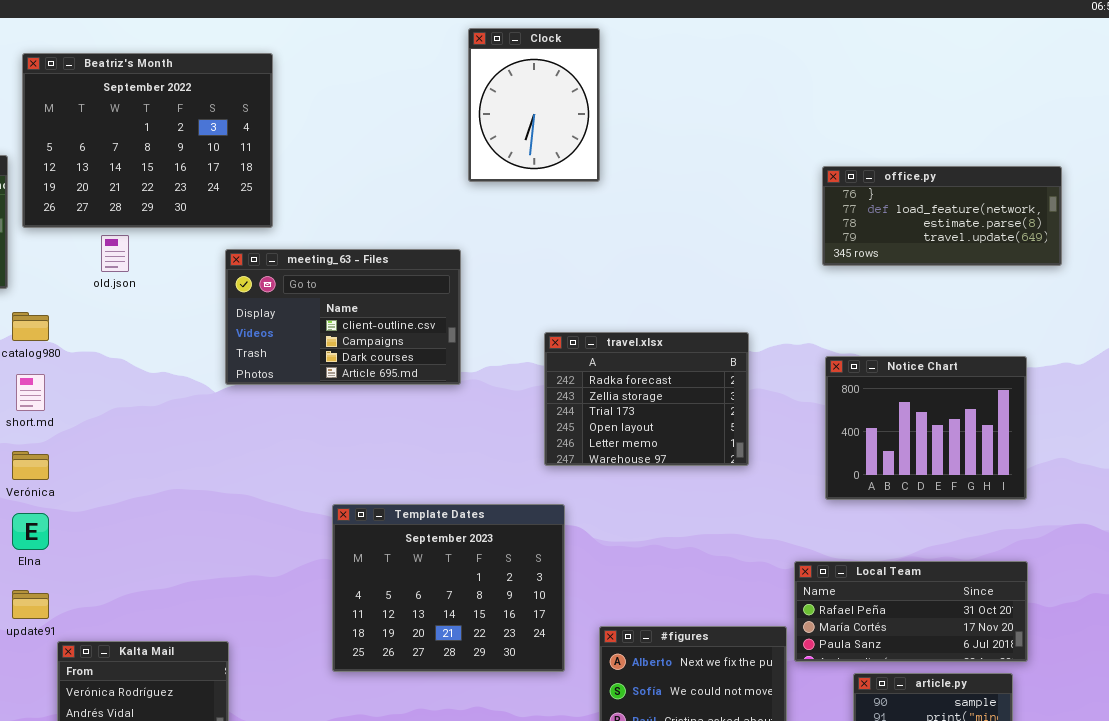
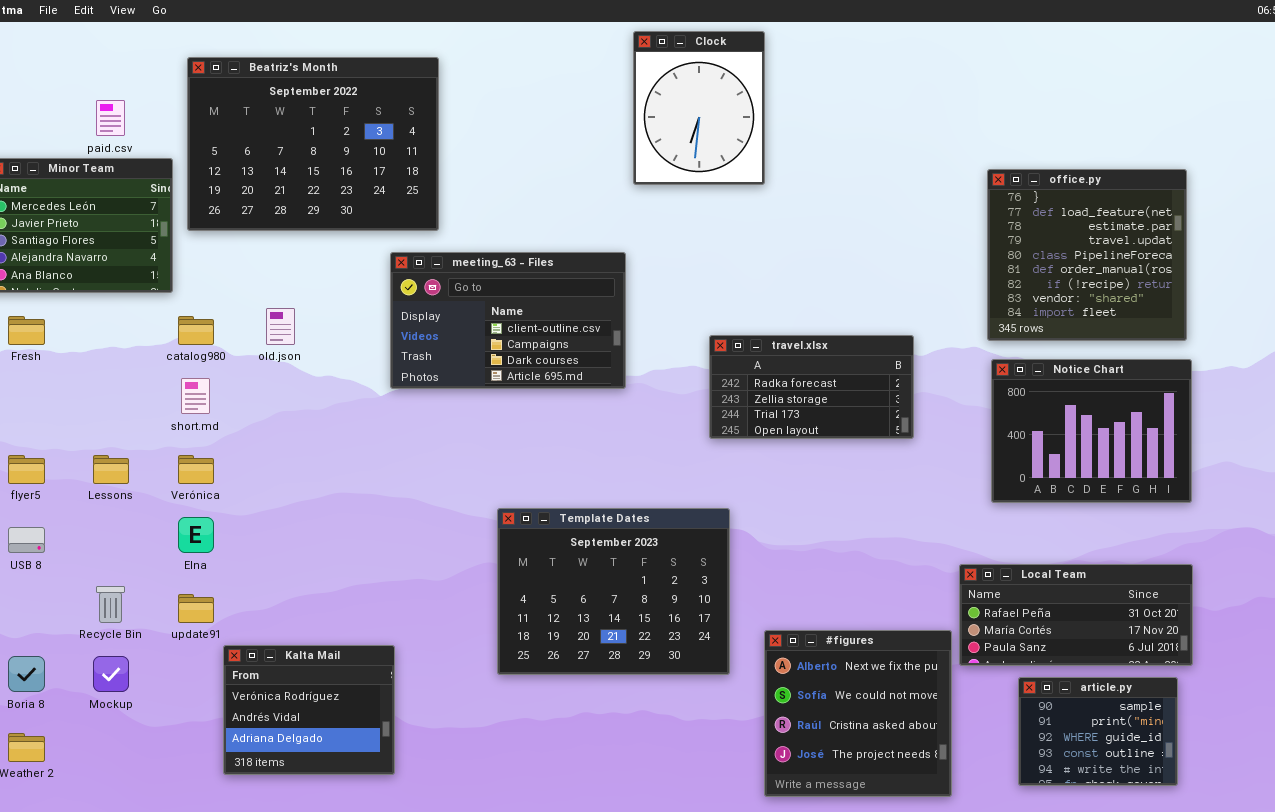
office.py: [822,166,1062,266] -> [987,169,1187,341], resized
old.json: [101,235,129,272] -> [266,308,295,345], moved
travel.xlsx: [544,332,749,466] -> [709,335,914,439], resized

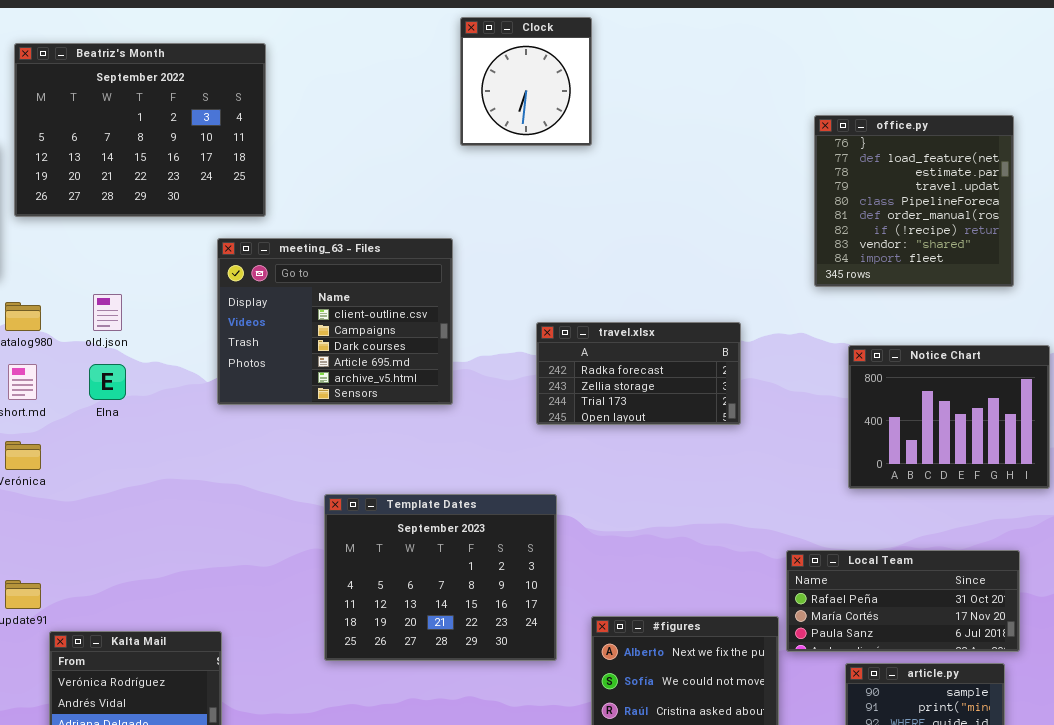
Clock: [633,31,765,185] -> [460,17,592,146], resized
office.py: [987,169,1187,341] -> [814,115,1014,287], moved
meeting_63 - Files: [390,252,626,389] -> [217,238,453,405], resized
Notice Chart: [991,359,1192,503] -> [848,345,1050,489], moved
Elna: [178,517,214,553] -> [89,364,126,400], moved

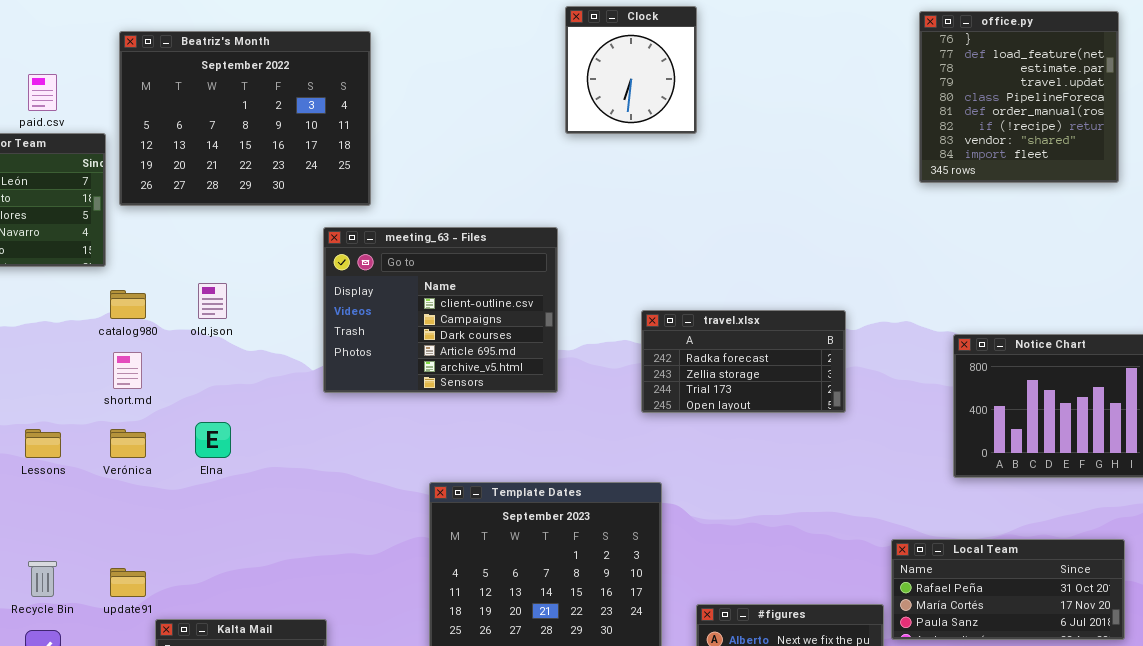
office.py: [814,115,1014,287] -> [919,11,1119,183], moved
Elna: [89,364,126,400] -> [195,422,231,458], moved

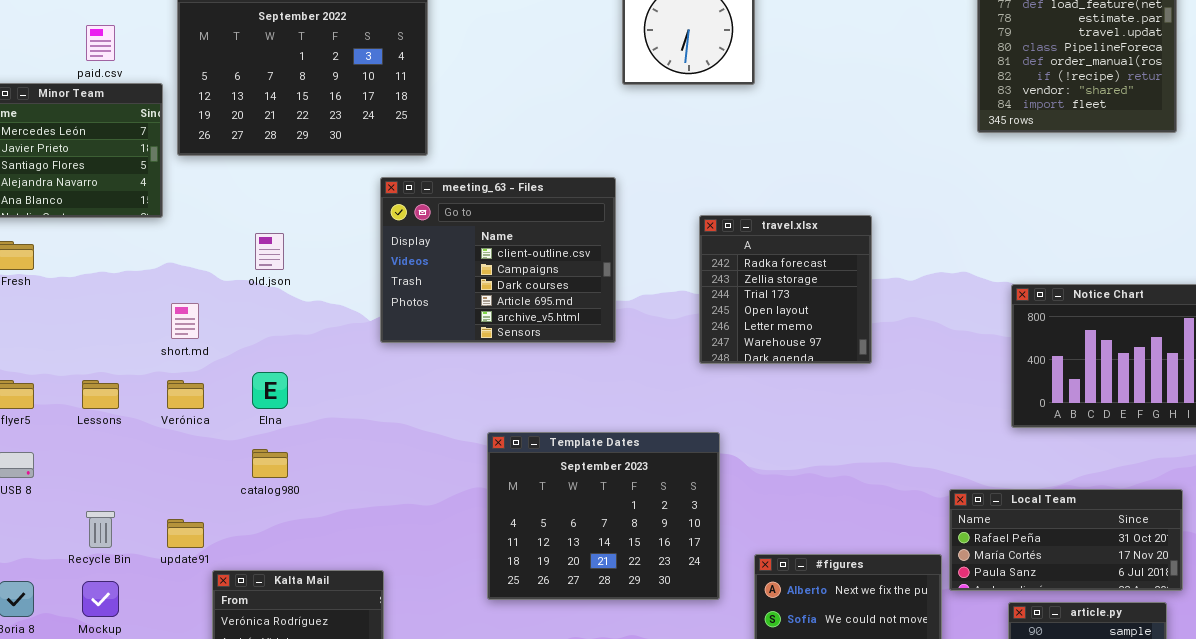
catalog980: [110,290,146,319] -> [252,449,288,478], moved
travel.xlsx: [641,310,846,413] -> [699,215,872,364], resized

